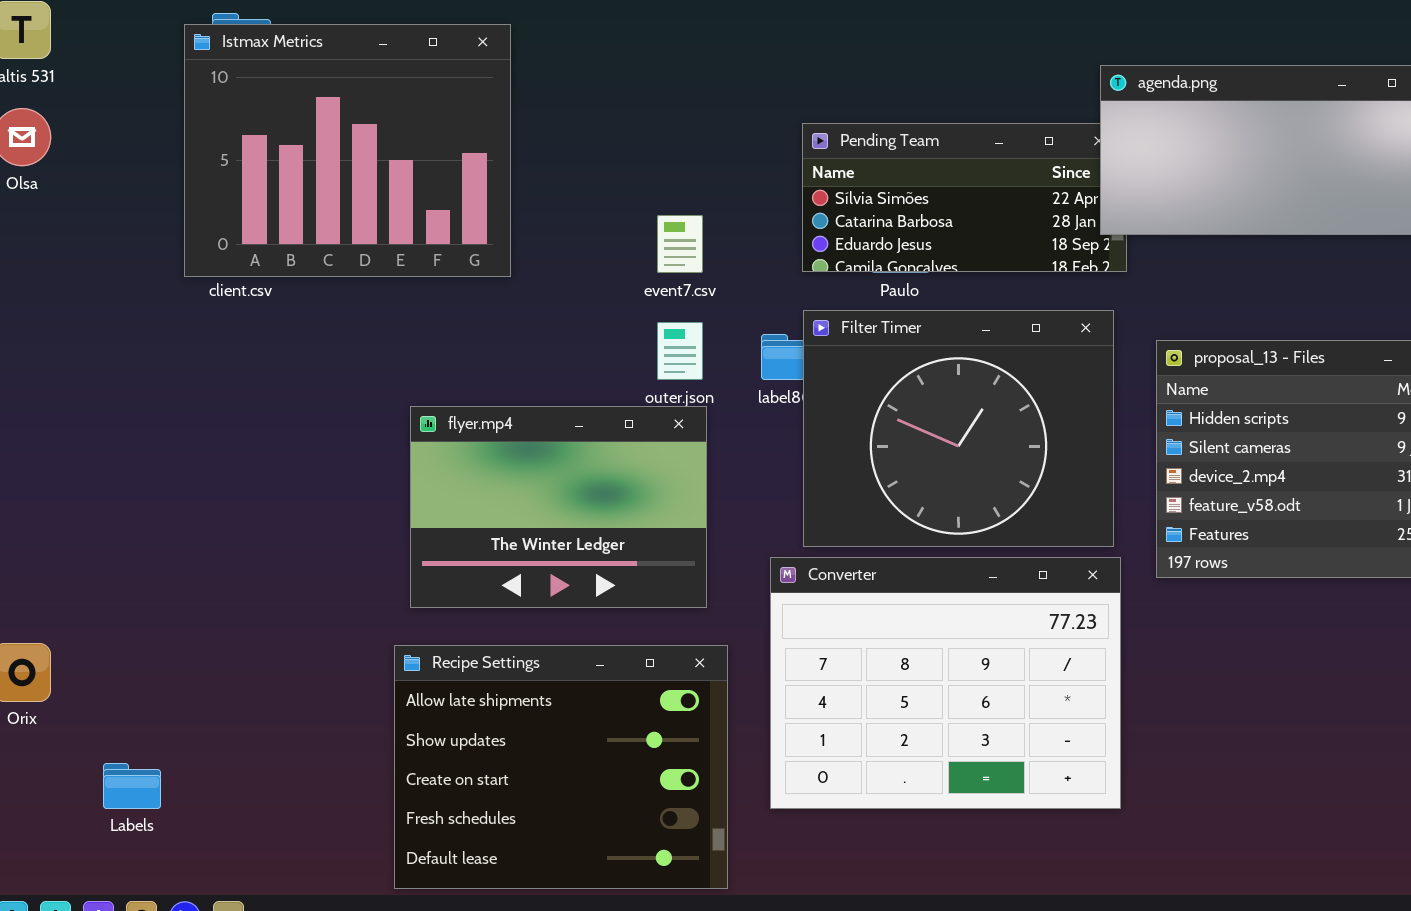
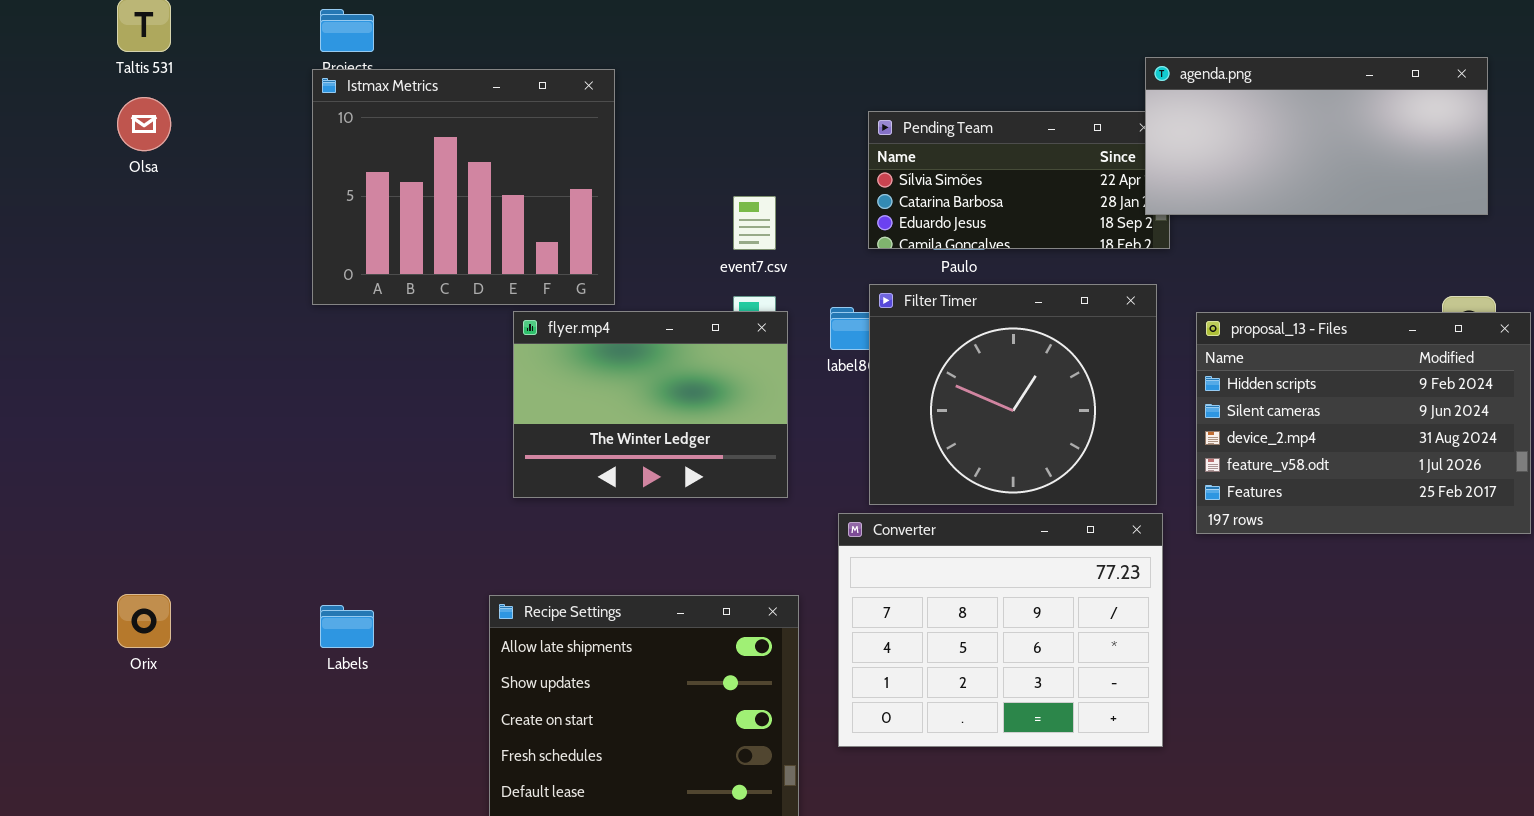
Istmax Metrics: [184,24,511,277] -> [312,69,615,305], moved
flyer.mp4: [410,406,707,608] -> [513,311,788,498], moved
Labels: [103,763,161,809] -> [320,605,374,648], moved

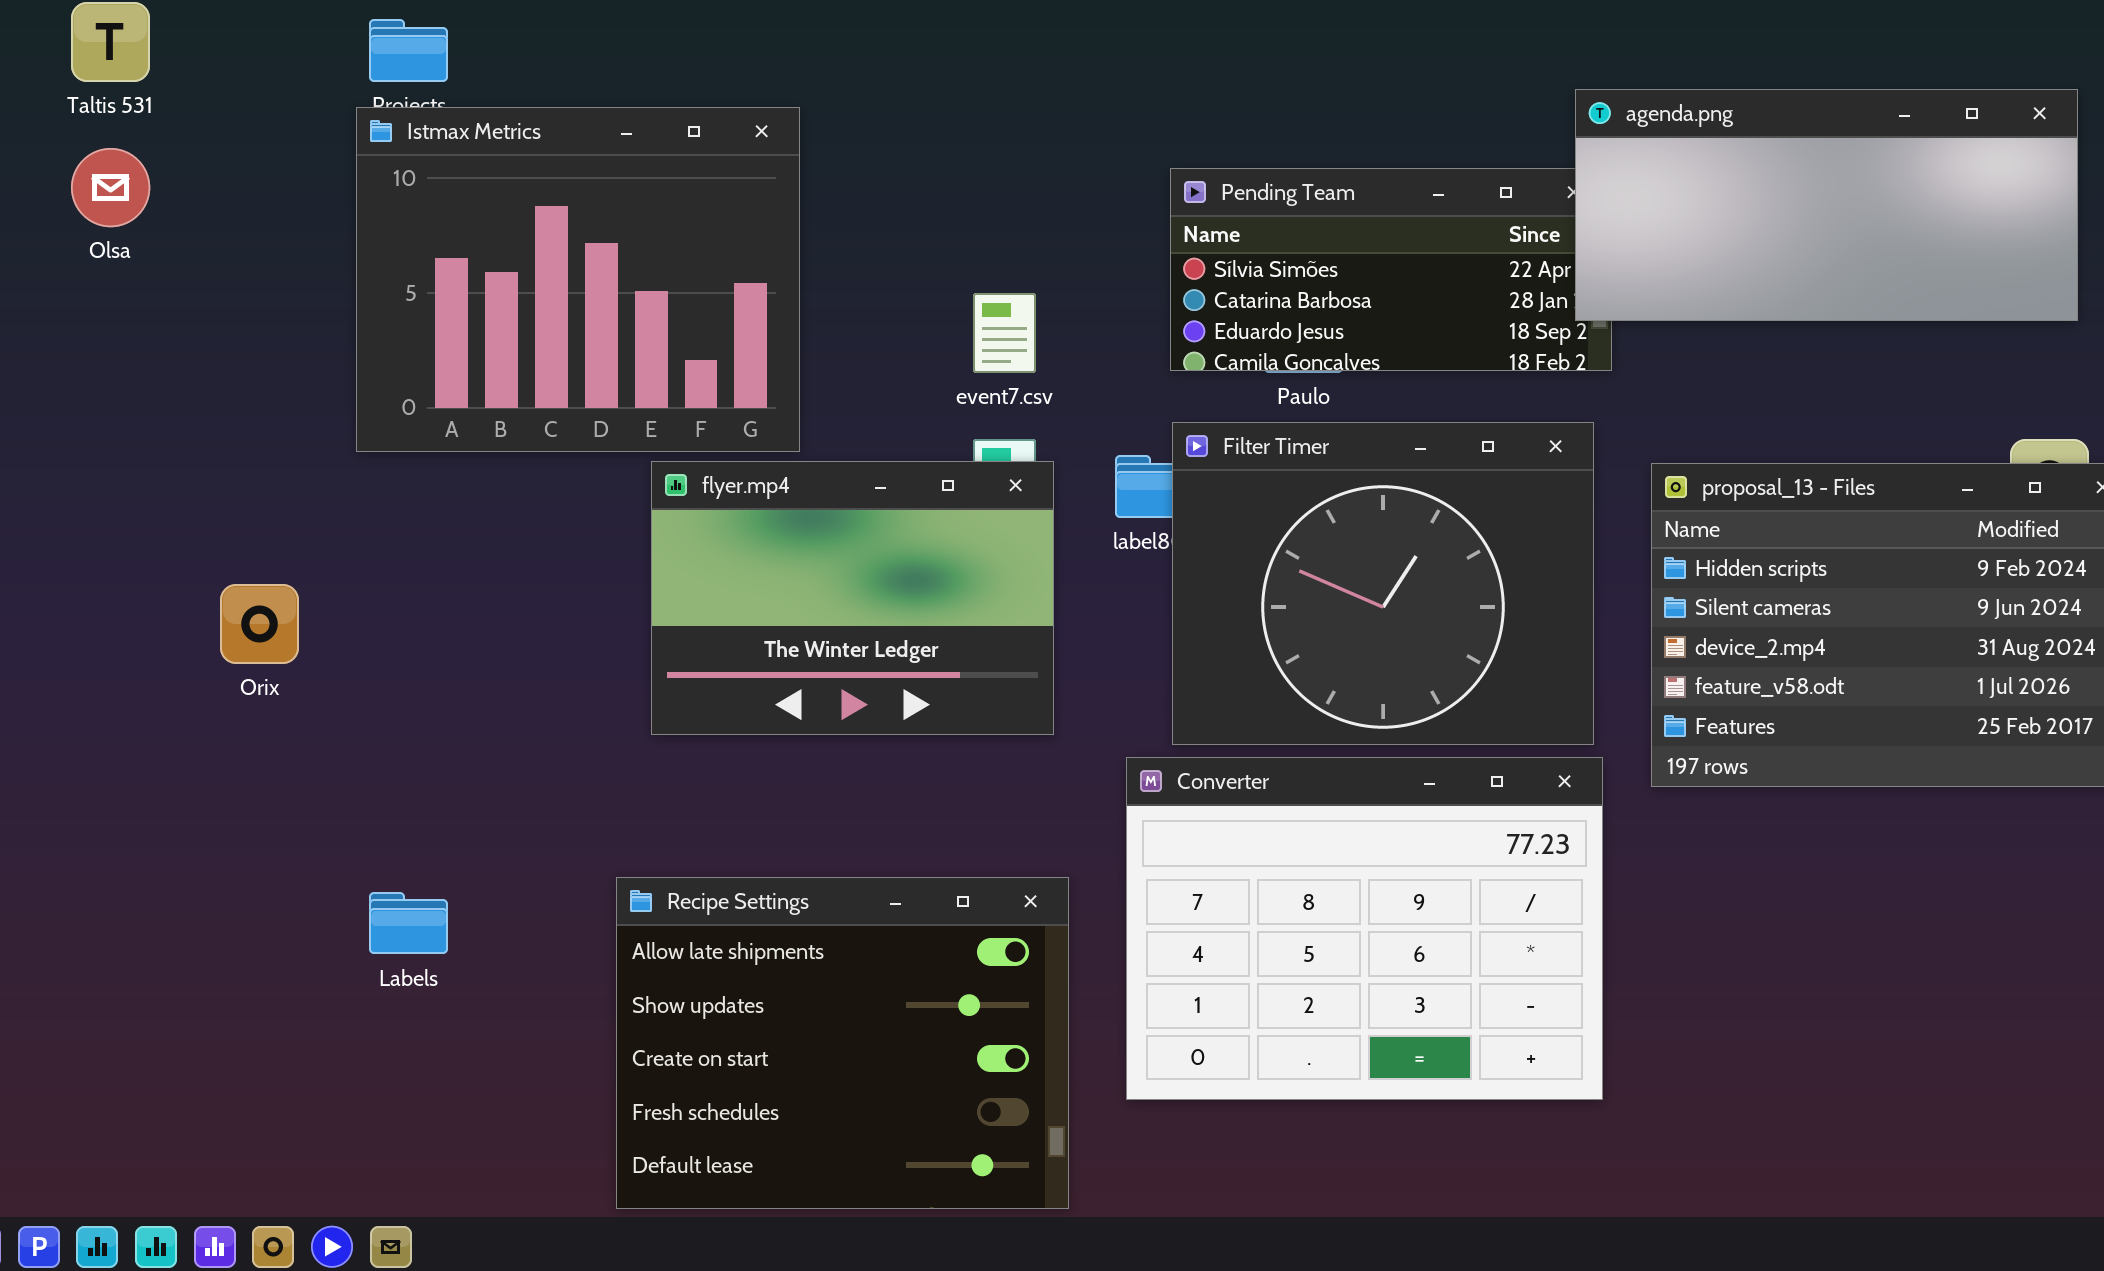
Orix: [117,594,171,648] -> [220,584,299,664], moved

